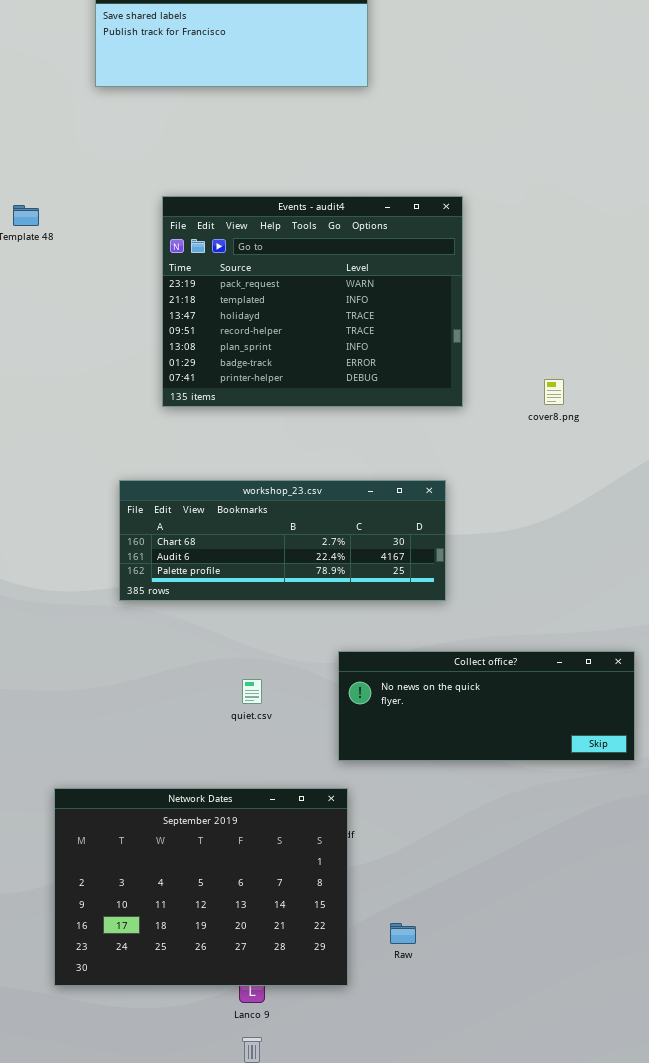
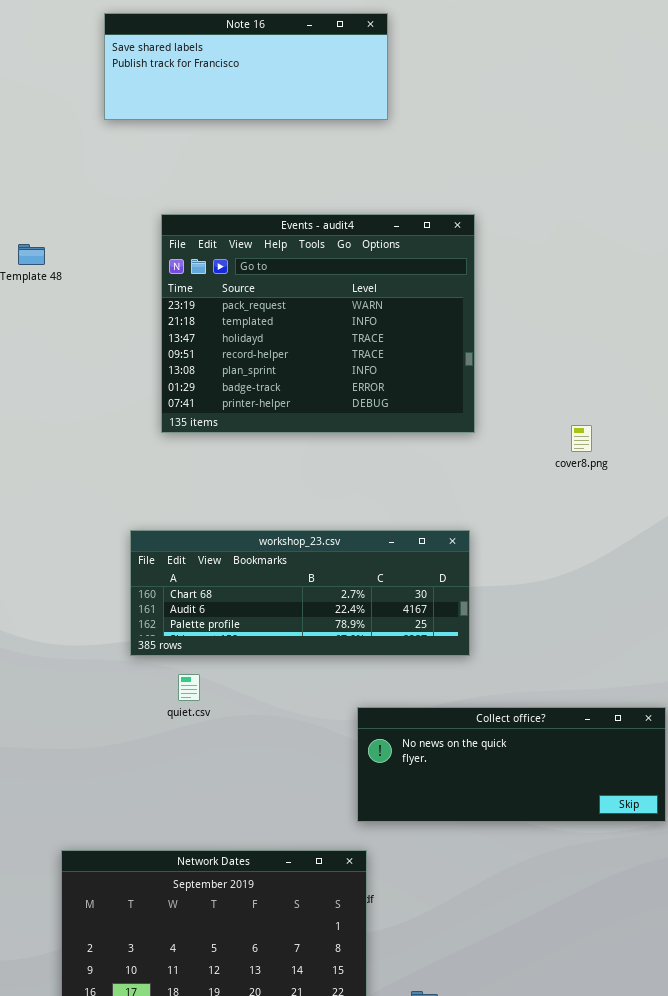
Events - audit4: [162,196,463,407] -> [161,214,475,433], moved
quiet.csv: [242,679,262,704] -> [178,674,200,701], moved

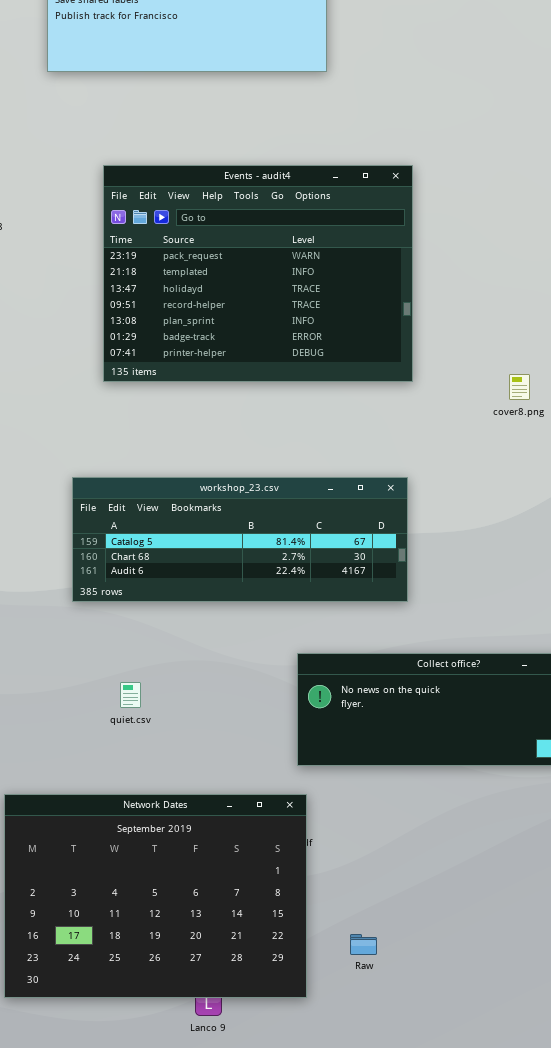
workshop_23.csv: [130,530,470,656] -> [72,477,408,602], scrolled up 1 row
quiet.csv: [178,674,200,701] -> [120,682,141,708], moved

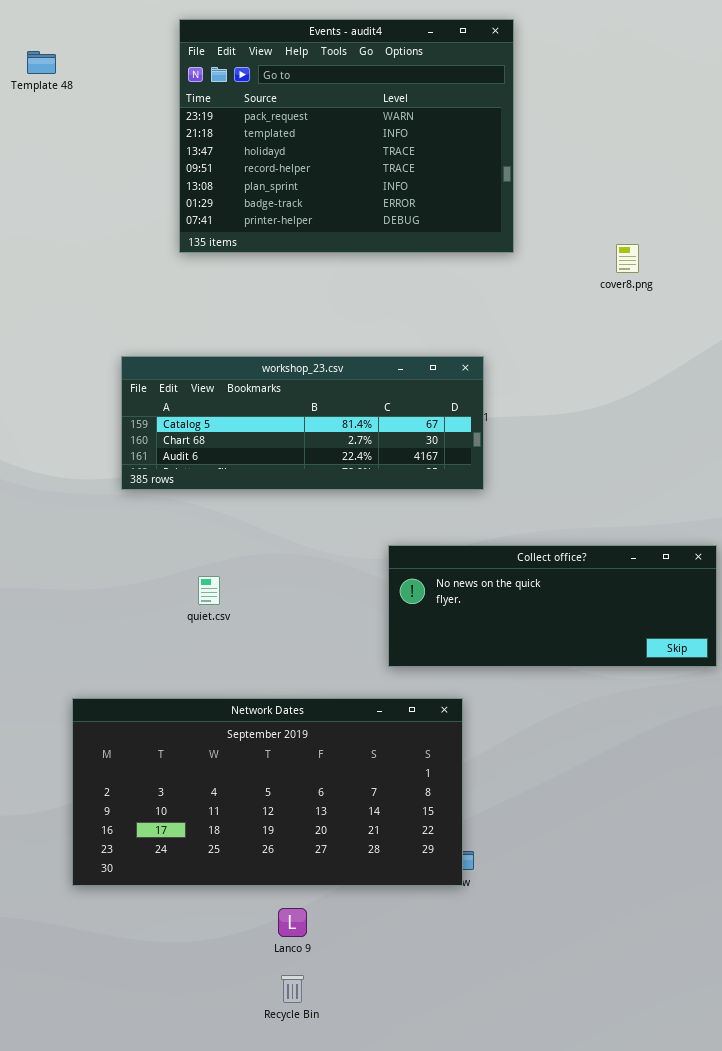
workshop_23.csv: [72,477,408,602] -> [121,356,484,490], moved
Network Dates: [4,794,307,998] -> [72,698,463,886], resized

